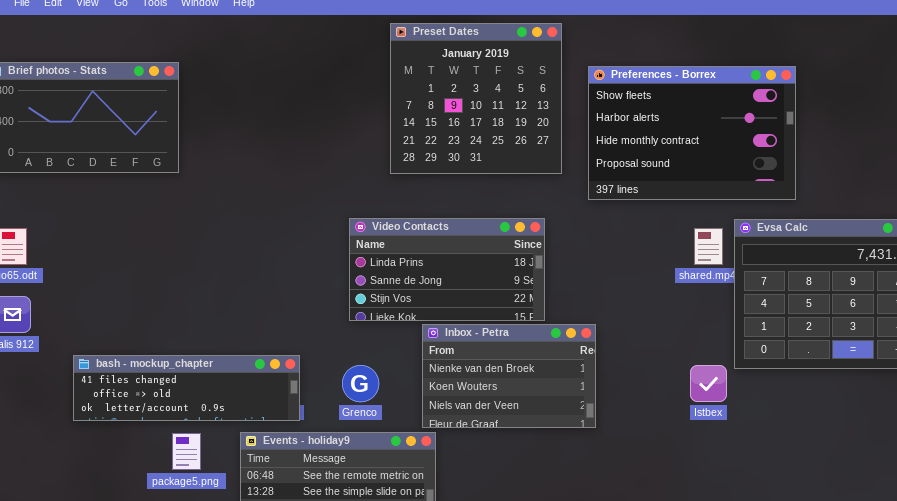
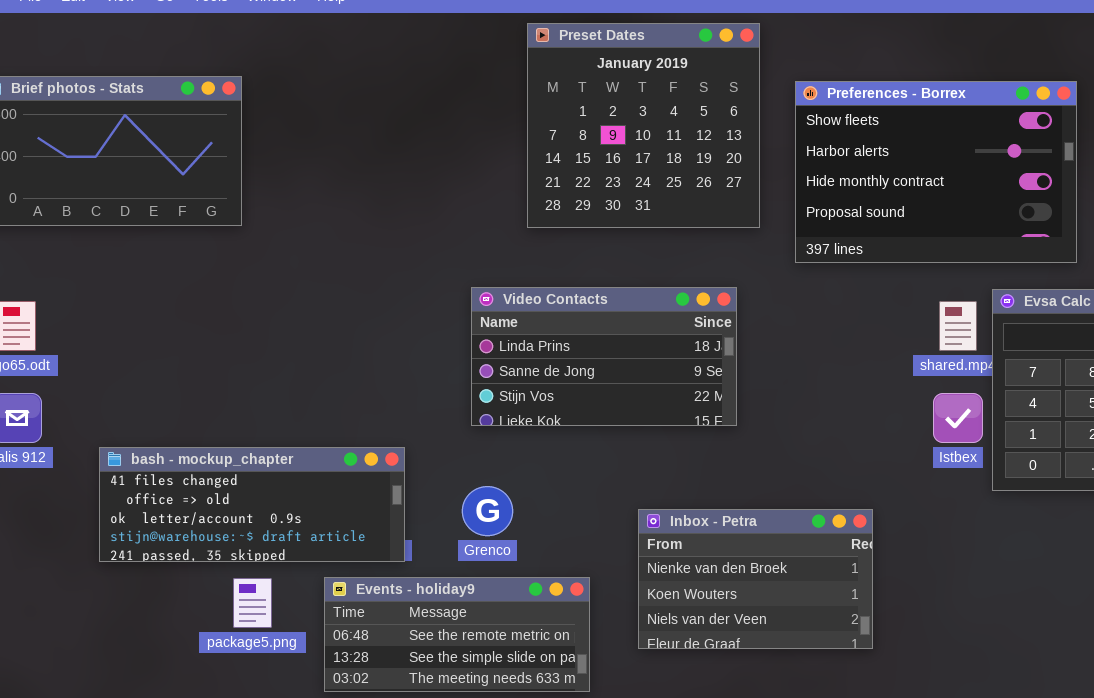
Inbox - Petra: [422,324,596,428] -> [638,509,873,649], moved
bash - mockup_chapter: [73,355,300,421] -> [99,447,405,562], resized
Istbex: [690,365,727,402] -> [933,393,983,443], moved

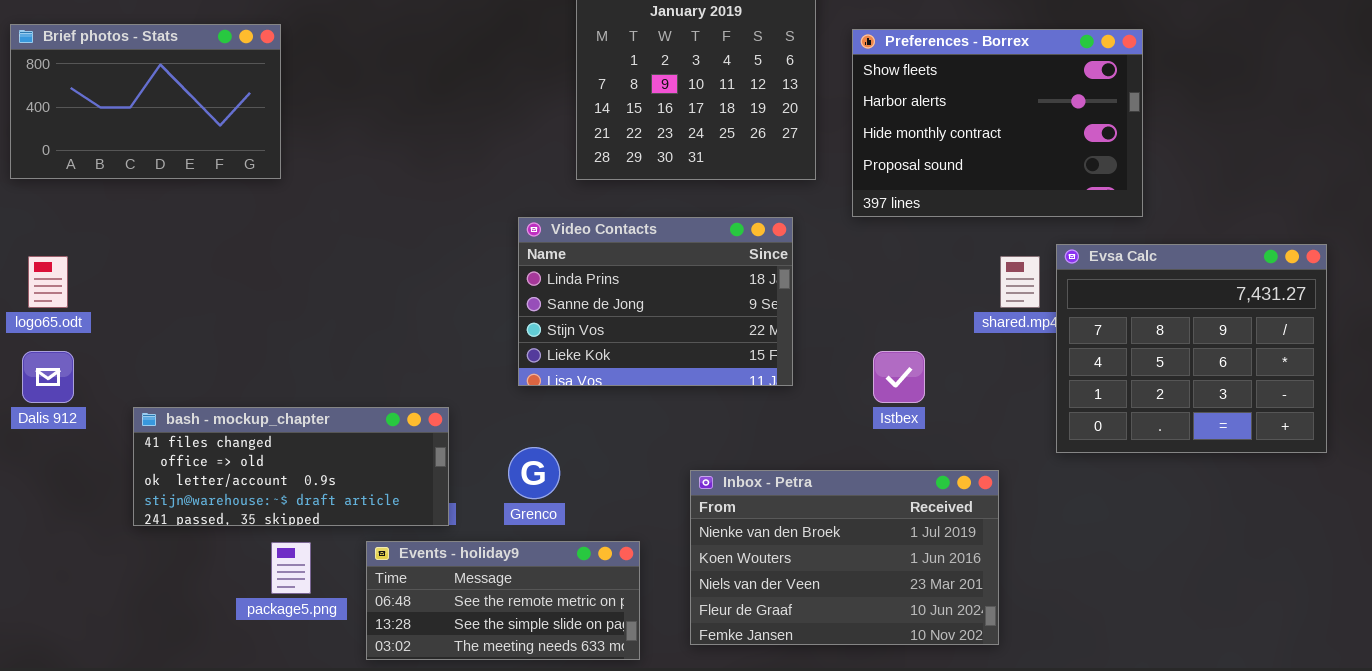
Video Contacts: [471,287,737,426] -> [518,217,793,386], resized
Istbex: [933,393,983,443] -> [873,351,925,403], moved
Inbox - Petra: [638,509,873,649] -> [690,470,999,645], resized

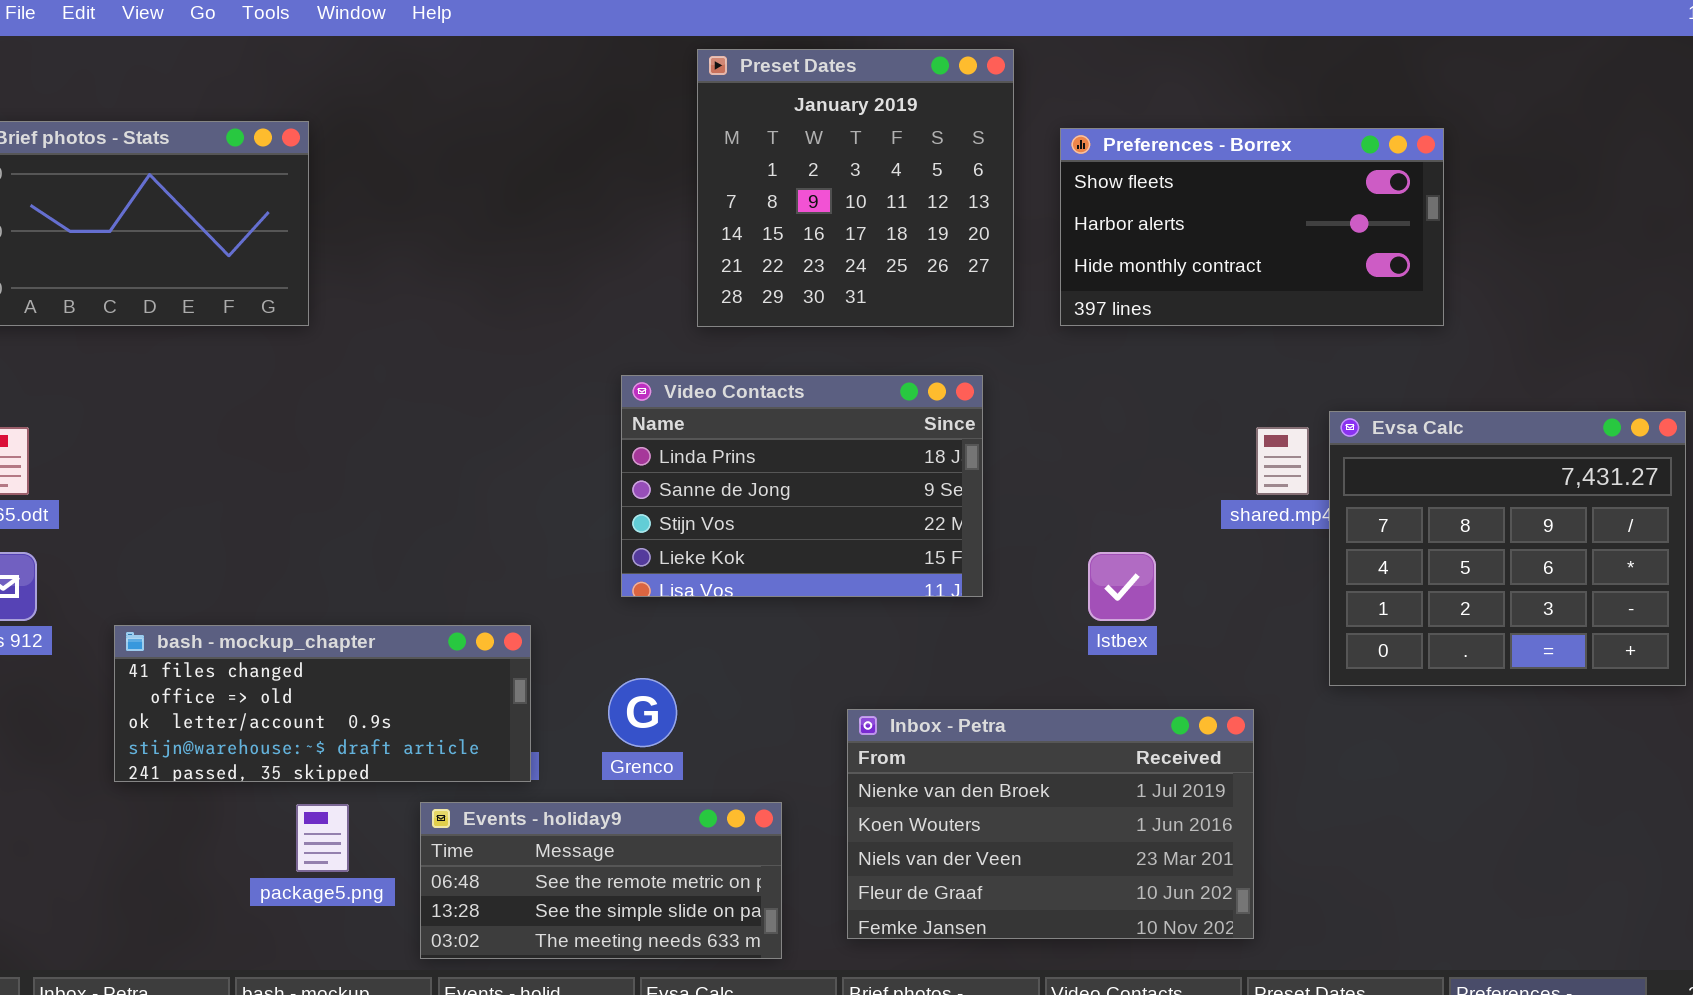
Preferences - Borrex: [852,29,1143,217] -> [1060,128,1444,326], resized

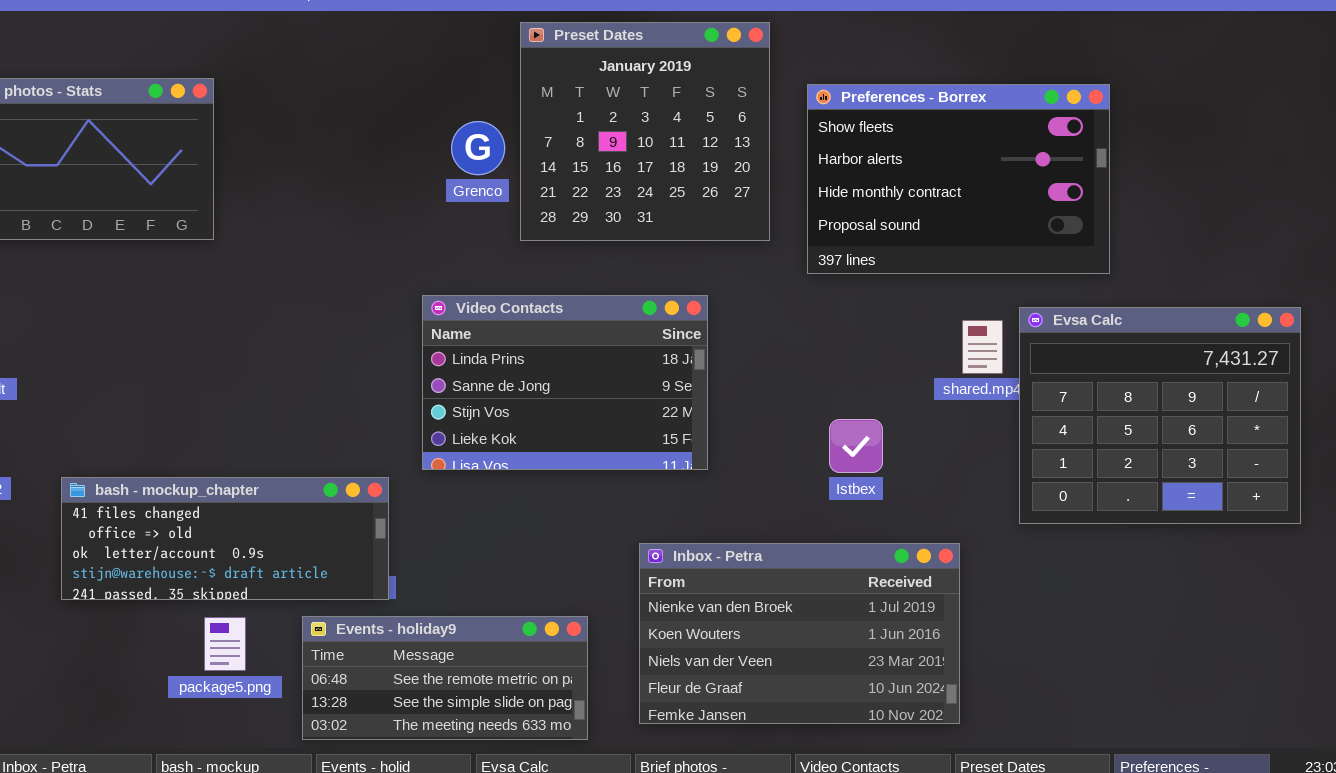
Preferences - Borrex: [1060,128,1444,326] -> [807,84,1110,274], resized
Video Contacts: [621,375,983,597] -> [422,295,708,470], moved
Grenco: [608,678,677,747] -> [451,121,505,175], moved

